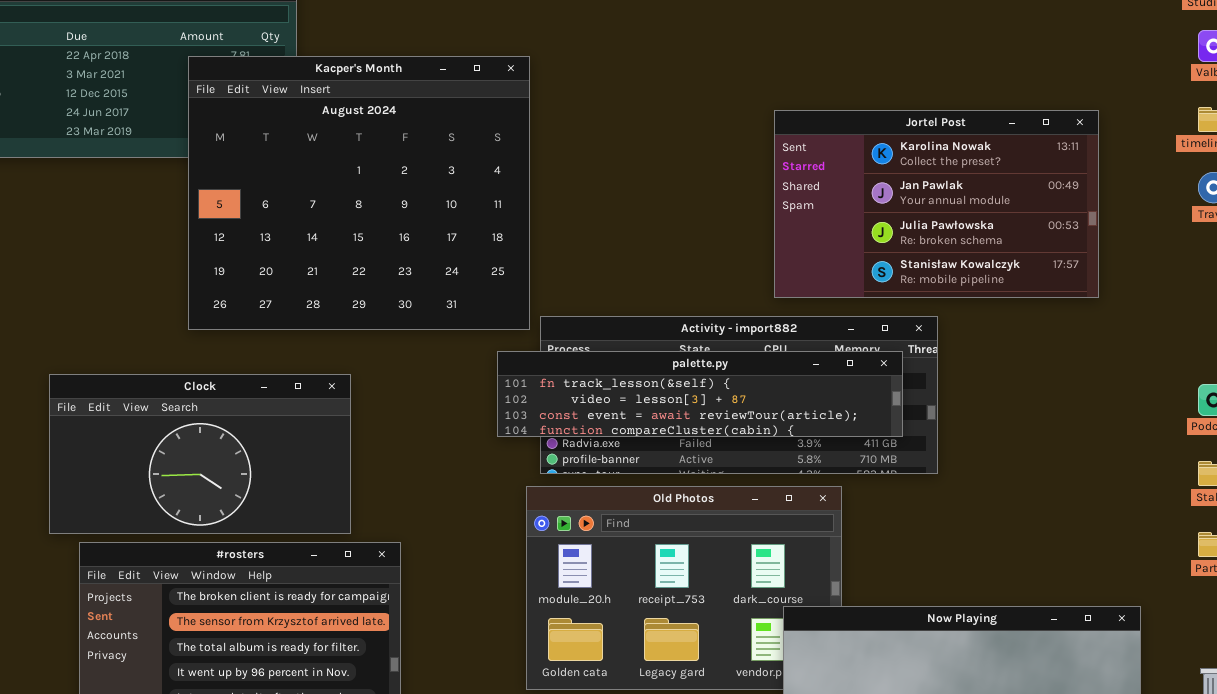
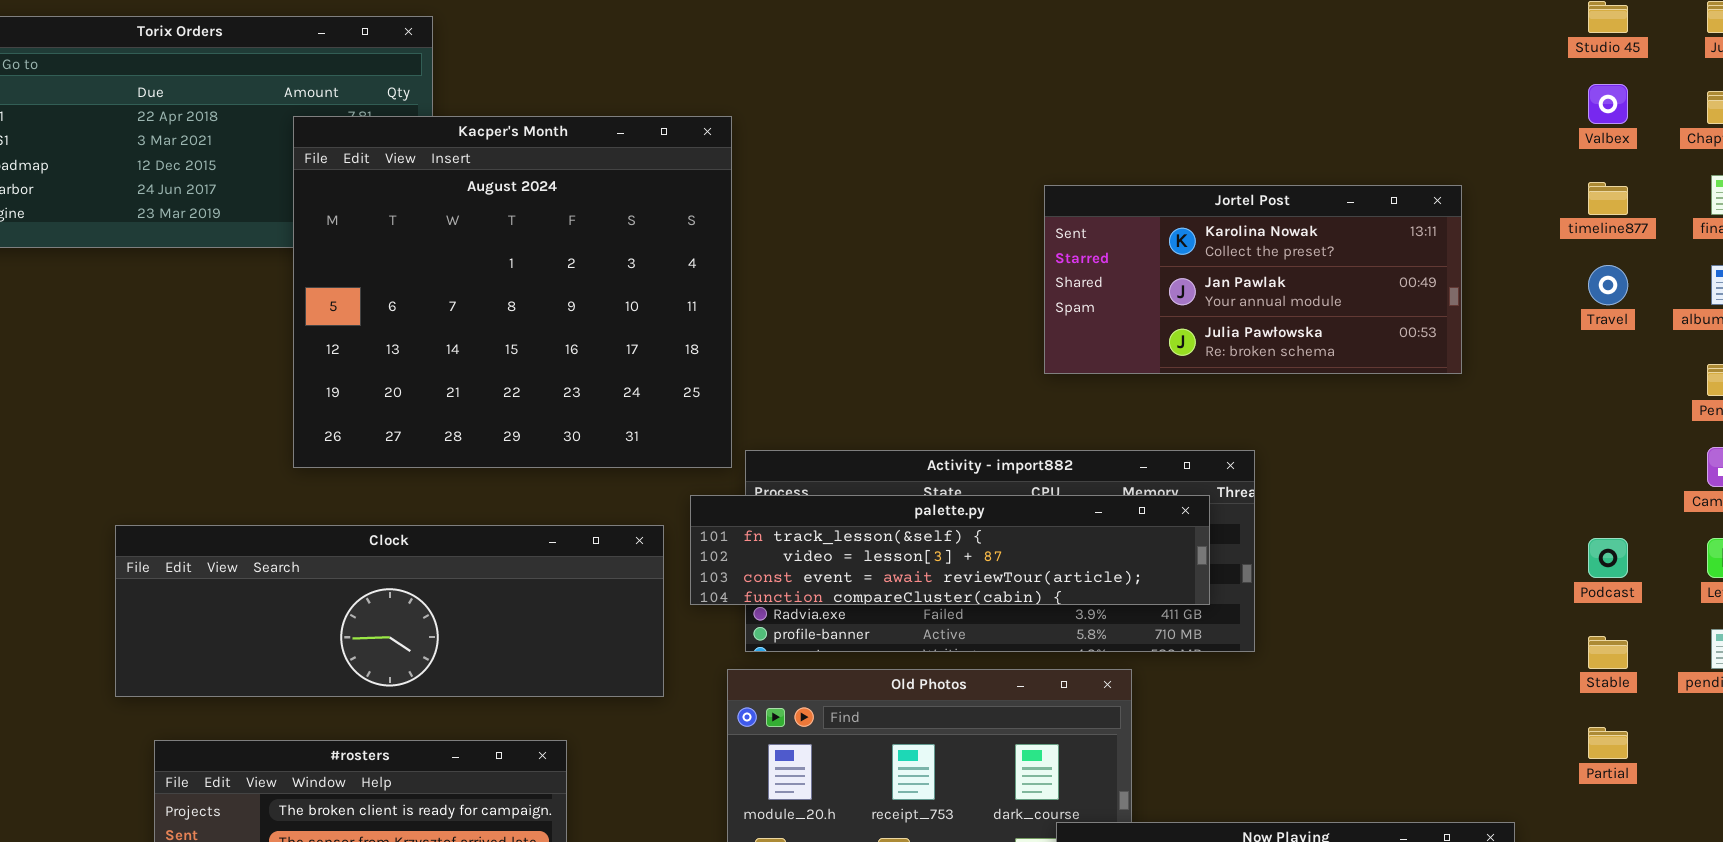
Jortel Post: [774,110,1099,298] -> [1044,185,1462,374], resized
Clock: [49,374,351,534] -> [115,525,664,697], resized

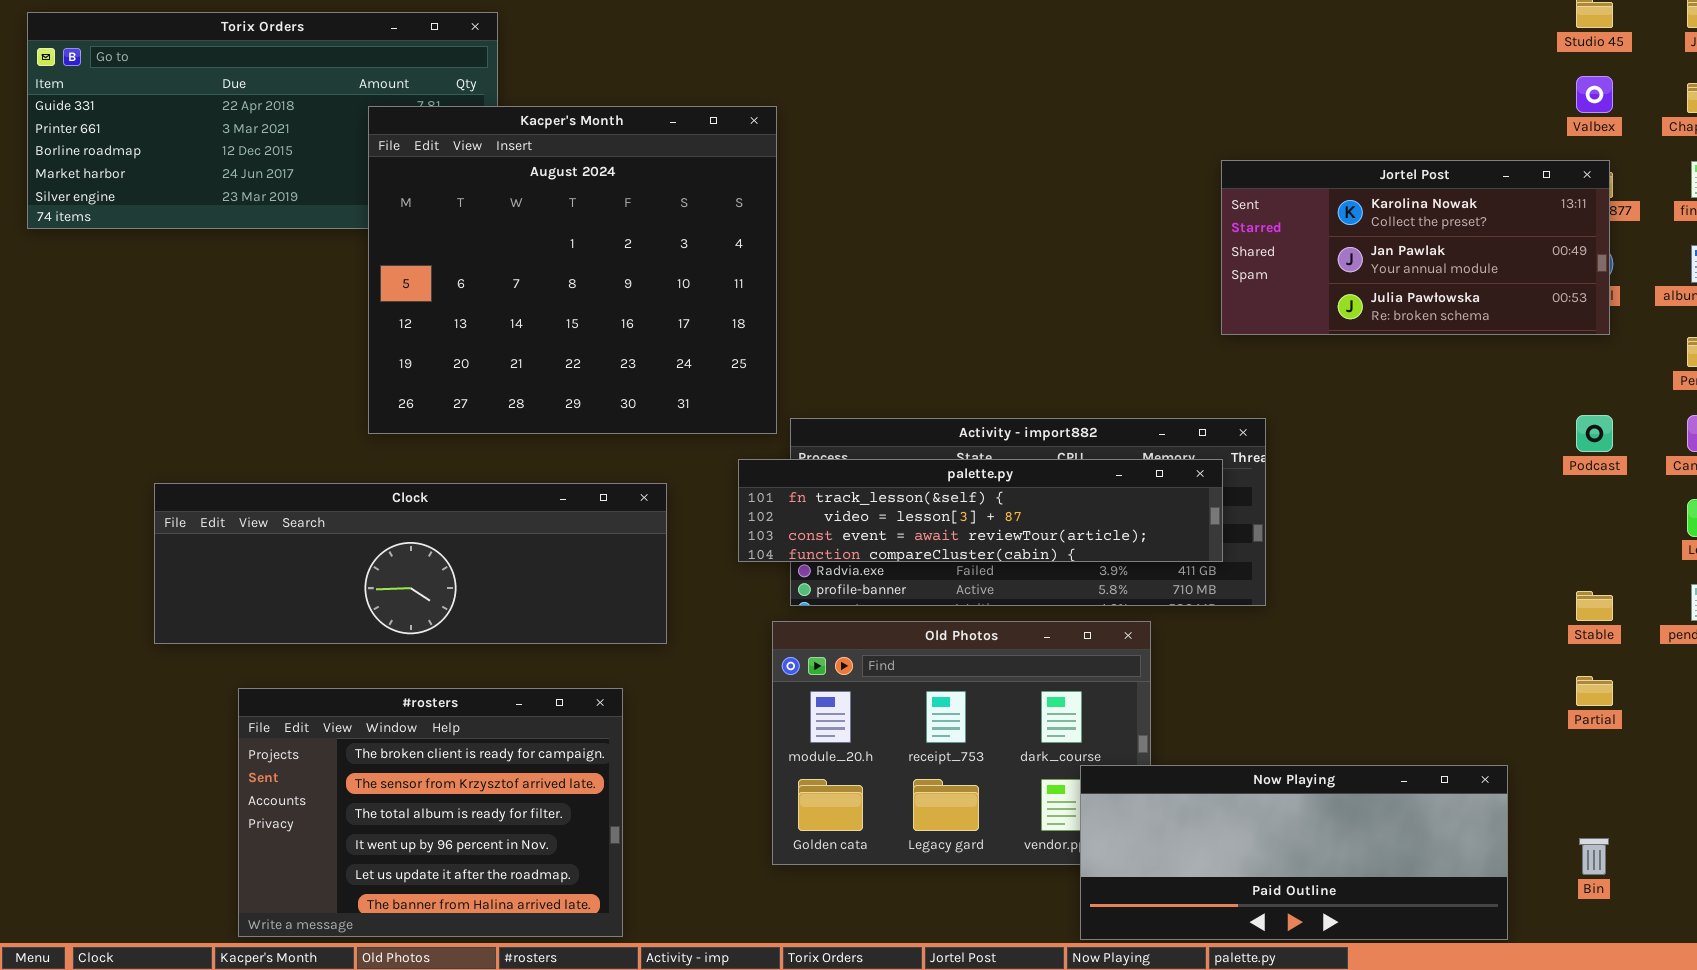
Jortel Post: [1044,185,1462,374] -> [1221,160,1610,335], moved
Clock: [115,525,664,697] -> [154,483,667,644], moved
Podcast: [1588,538,1628,578] -> [1576,415,1613,452], moved

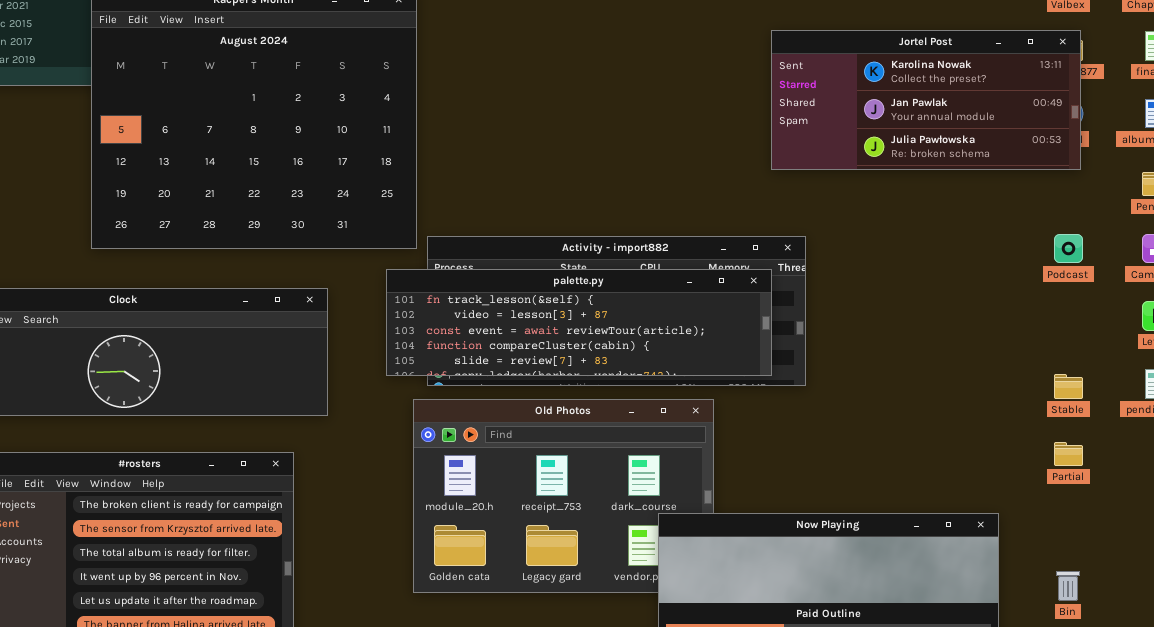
palette.py: [738,459,1223,562] -> [386,269,772,376], resized

